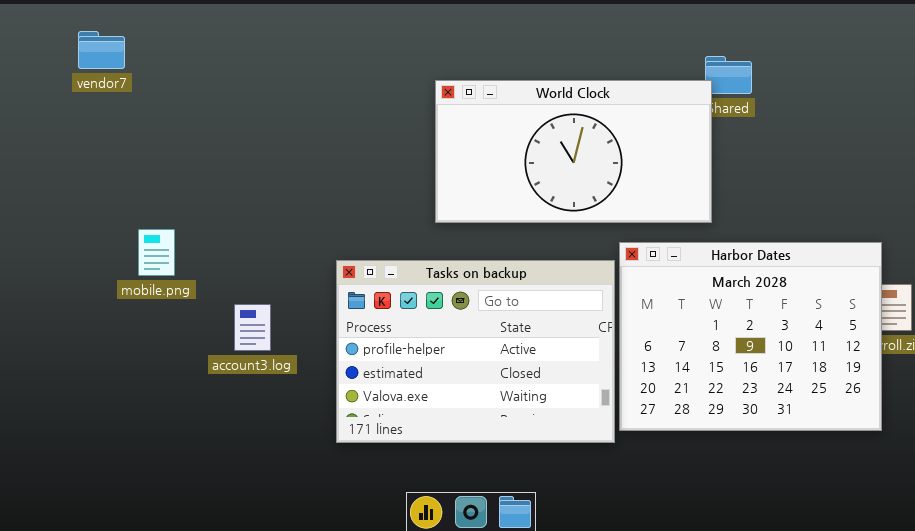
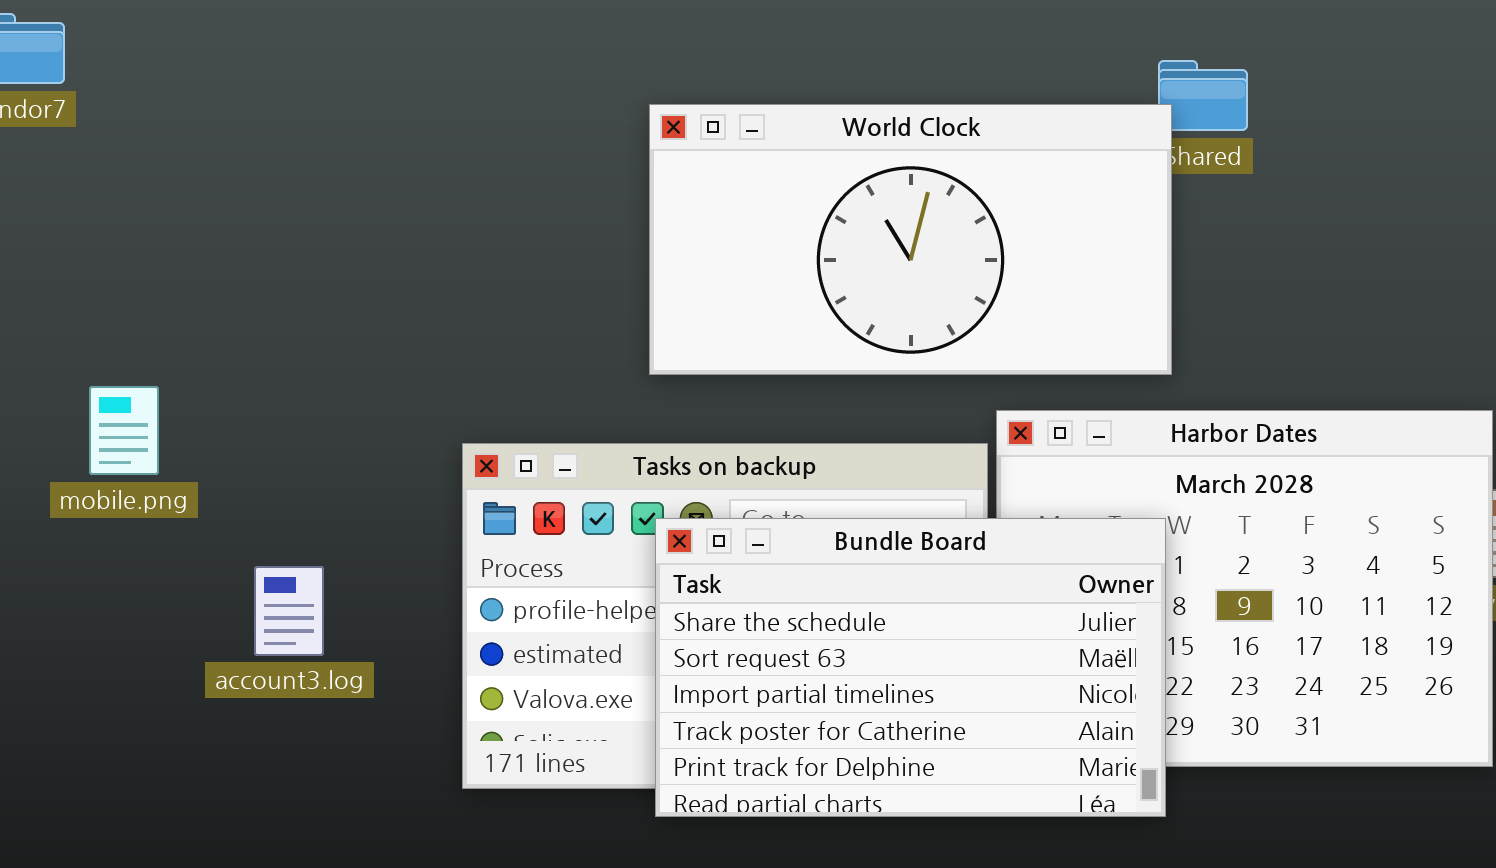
Bundle Board: none -> [655,518,1166,817], opened
account3.log: [234,304,271,351] -> [254,566,324,656], moved

